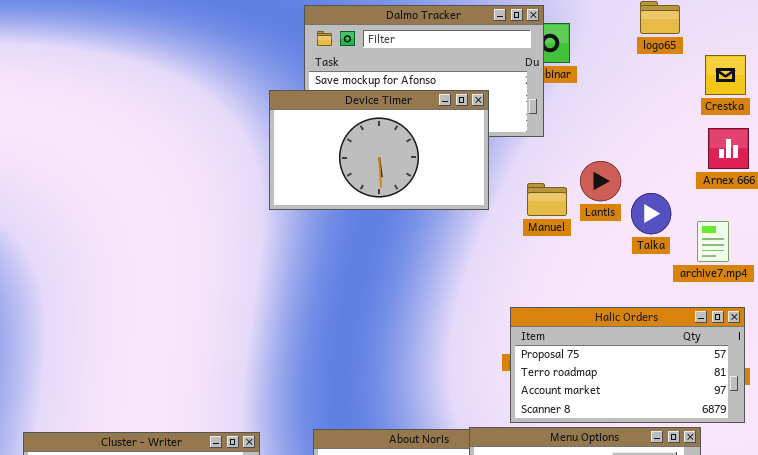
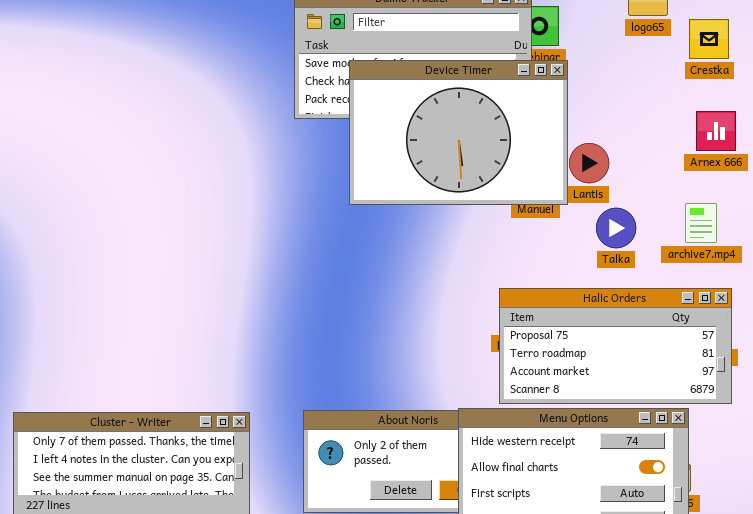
Crestka: [705,55,746,95] -> [689,19,729,59], moved
Device Timer: [269,90,489,210] -> [349,60,568,205], moved, resized
Talka: [631,193,671,234] -> [596,208,636,248], moved

